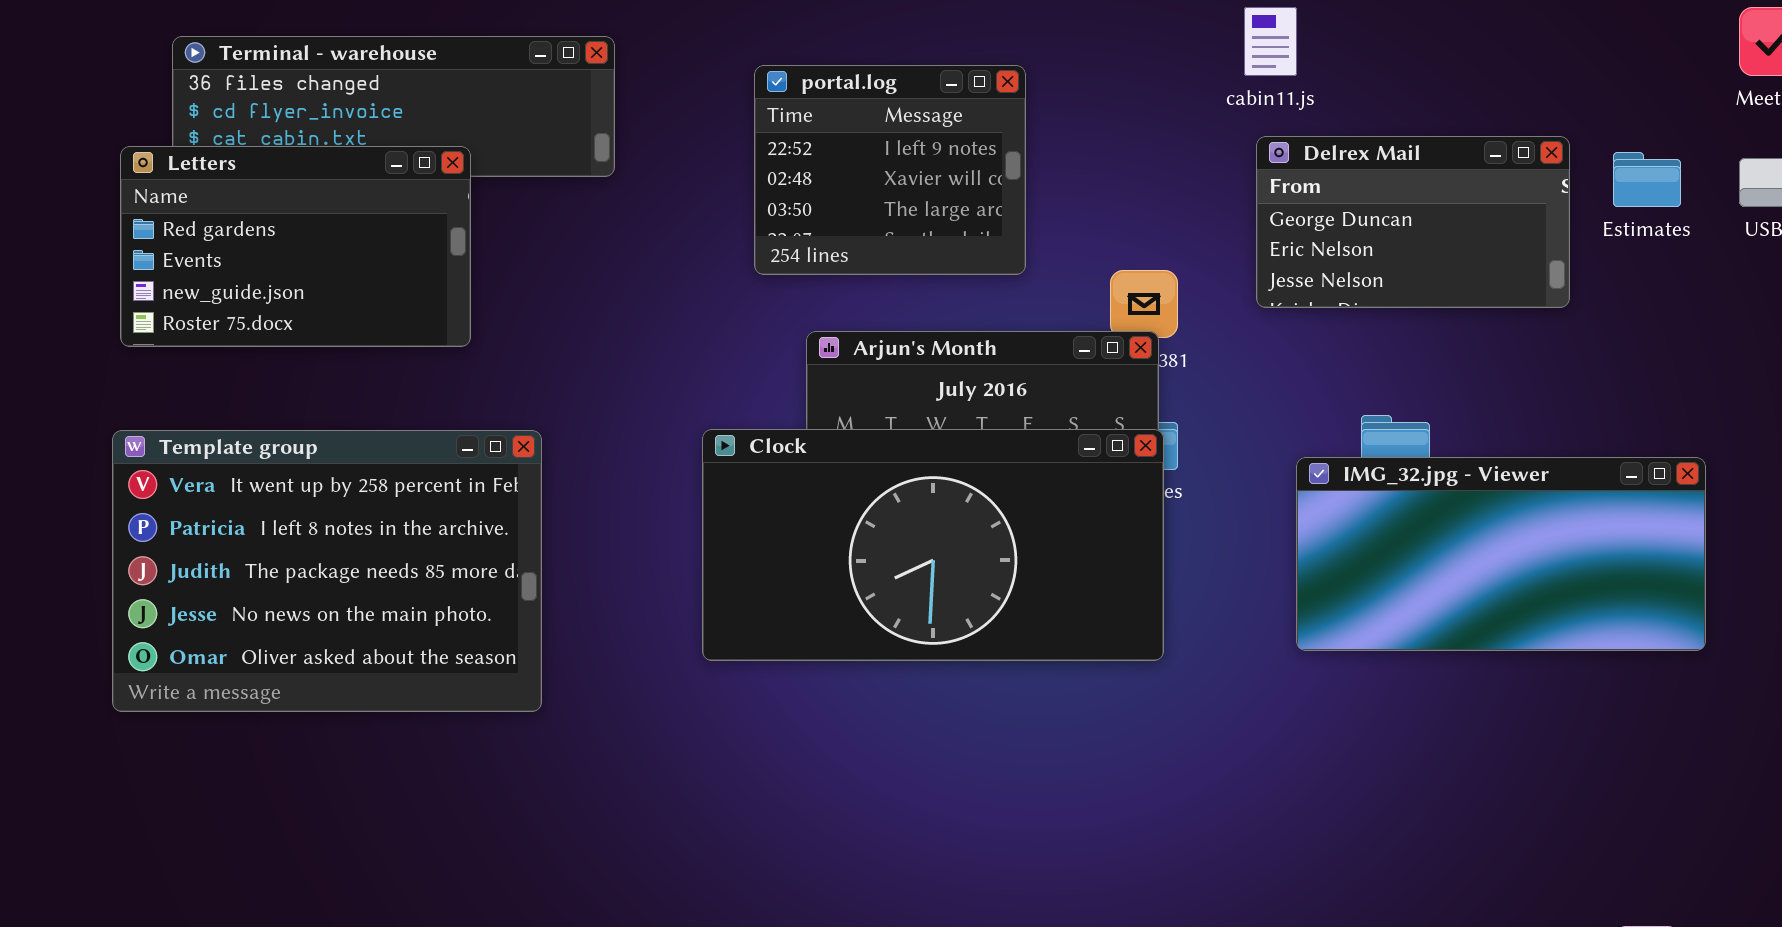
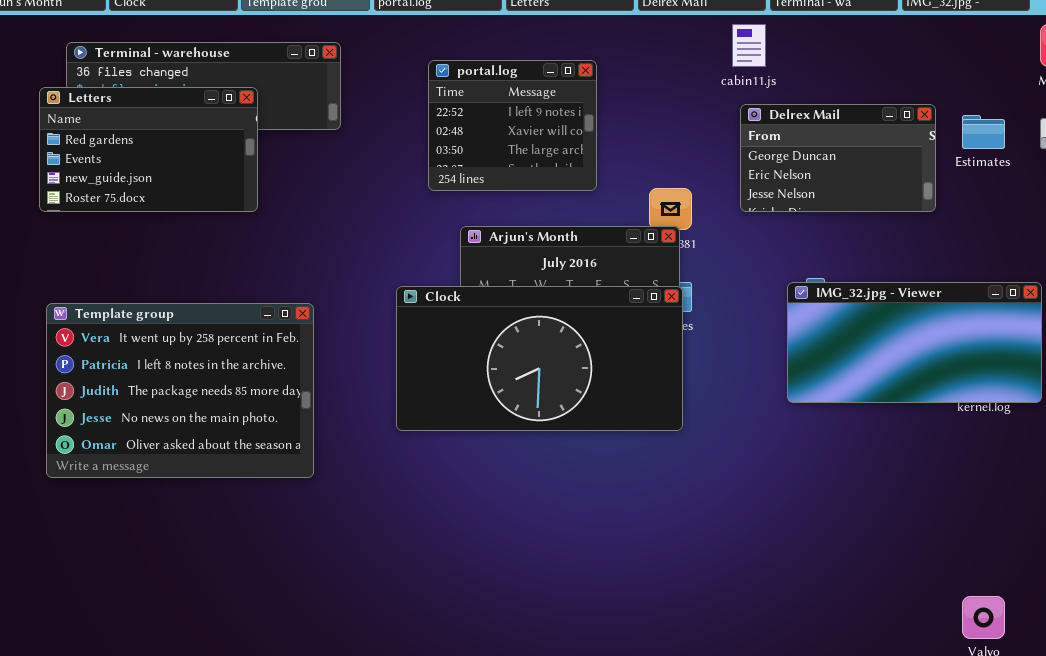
Letters: [120,146,471,347] -> [39,87,258,212], moved
Template group: [112,430,542,712] -> [46,303,314,478], moved
IMG_32.jpg - Viewer: [1296,457,1706,651] -> [787,282,1042,403], moved

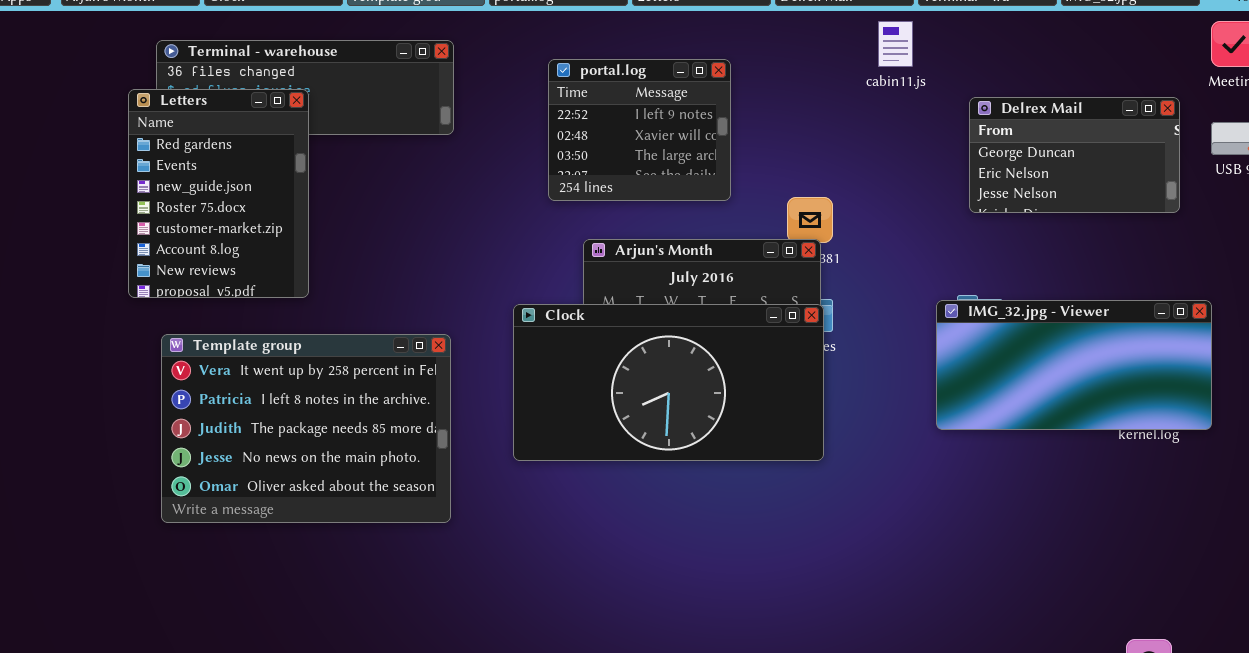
Letters: [39,87,258,212] -> [128,89,309,298], resized
Delrex Mail: [740,104,936,212] -> [969,97,1180,213], moved
Template group: [46,303,314,478] -> [161,334,451,523], moved

